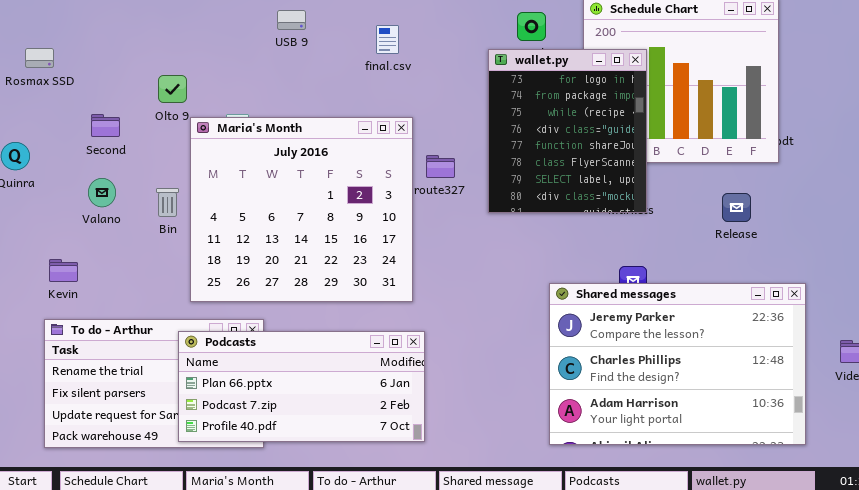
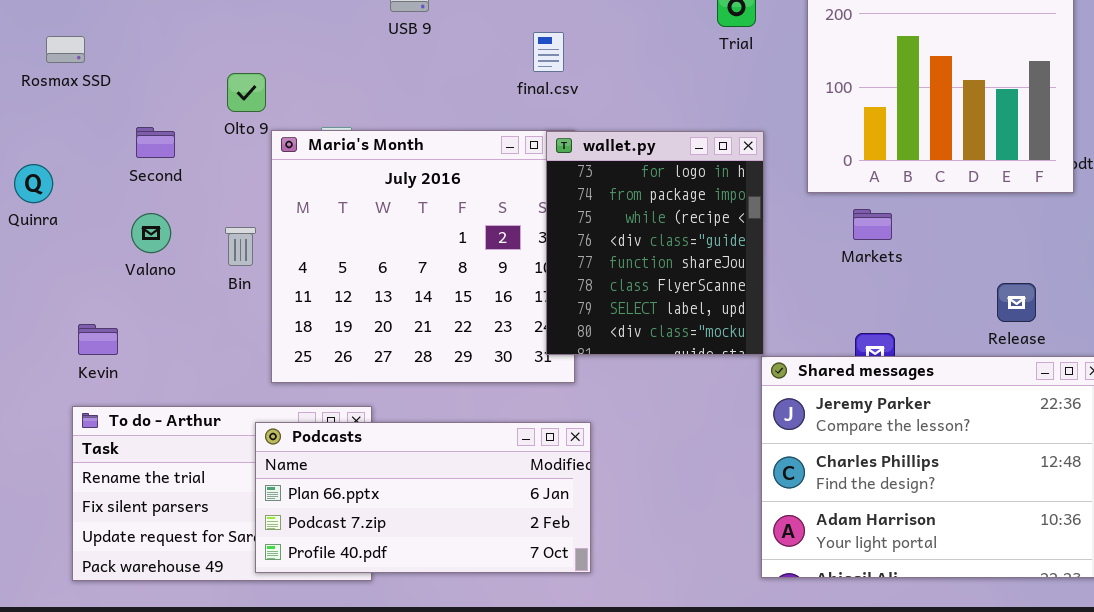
final.csv: [376,25,399,54] -> [533,32,564,72], moved
wallet.py: [488,49,647,213] -> [546,131,764,355], moved
Release: [722,193,751,222] -> [997,283,1036,322], moved

